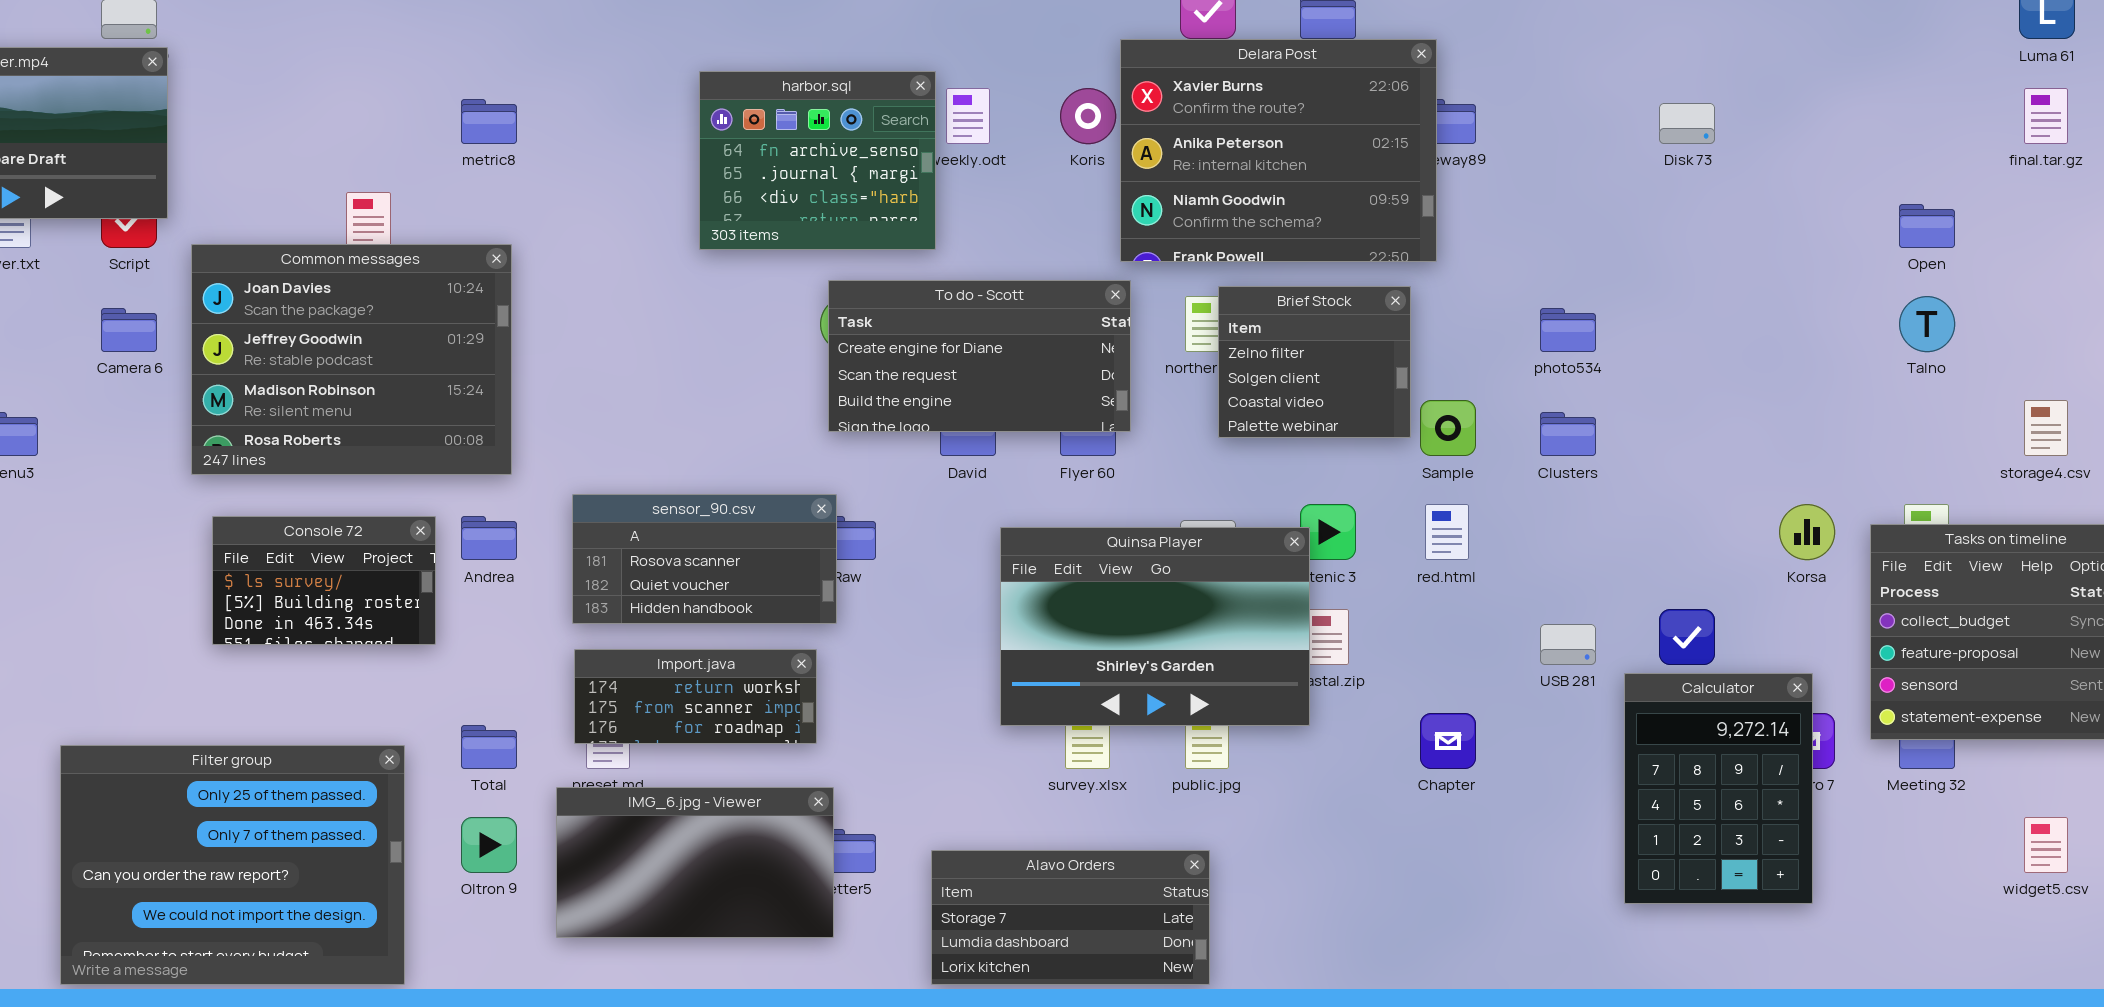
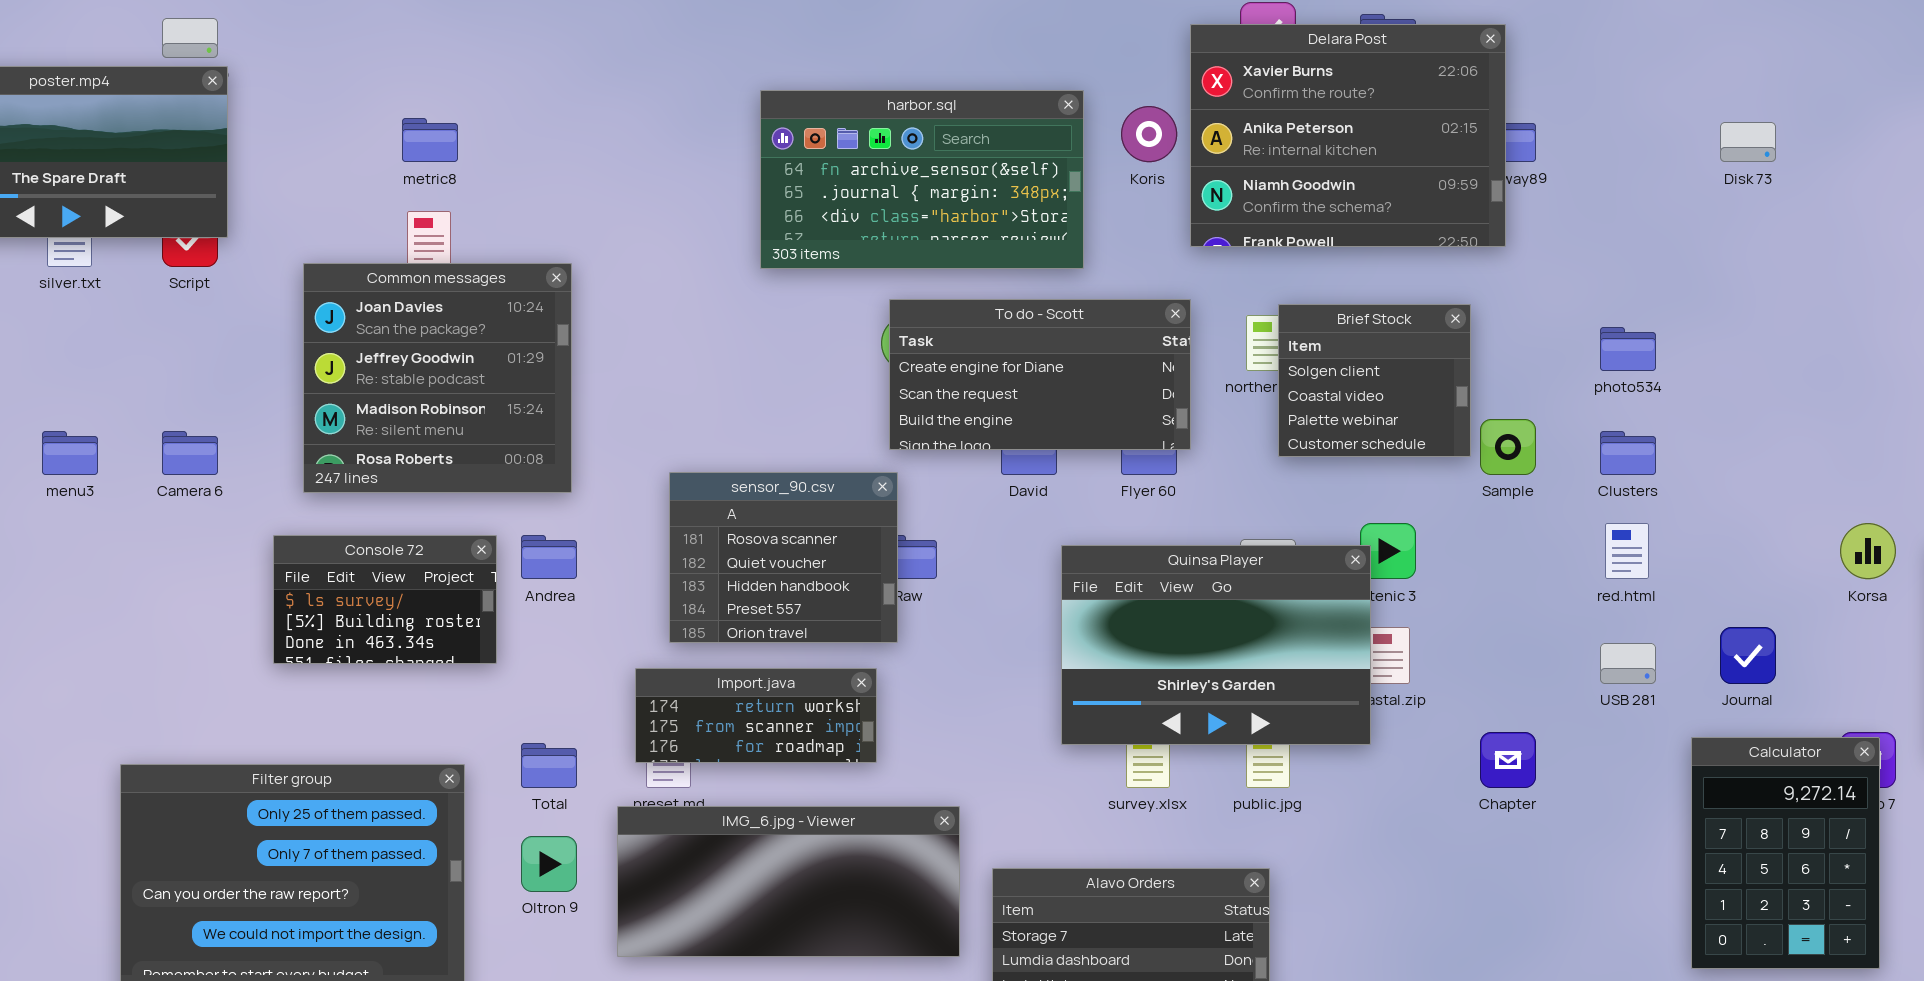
Delara Post: [1120,39,1437,262] -> [1190,24,1506,247], moved
harbor.sql: [699,71,936,250] -> [760,90,1084,269], resized
metric8: [461,99,517,144] -> [402,118,458,162], moved
Common messages: [191,244,512,475] -> [303,263,572,493], resized
Brief Stock: [1218,286,1411,438] -> [1278,304,1471,457], scrolled down 1 row
Camera 6: [101,308,157,352] -> [162,431,218,475], moved
sensor_90.csv: [572,494,837,624] -> [669,472,898,643], resized
red.html: [1425,504,1469,560] -> [1605,523,1649,579], moved
Calculator: [1624,673,1813,904] -> [1691,737,1880,969], moved
IMG_6.jpg - Viewer: [556,787,834,938] -> [617,806,960,957], resized

